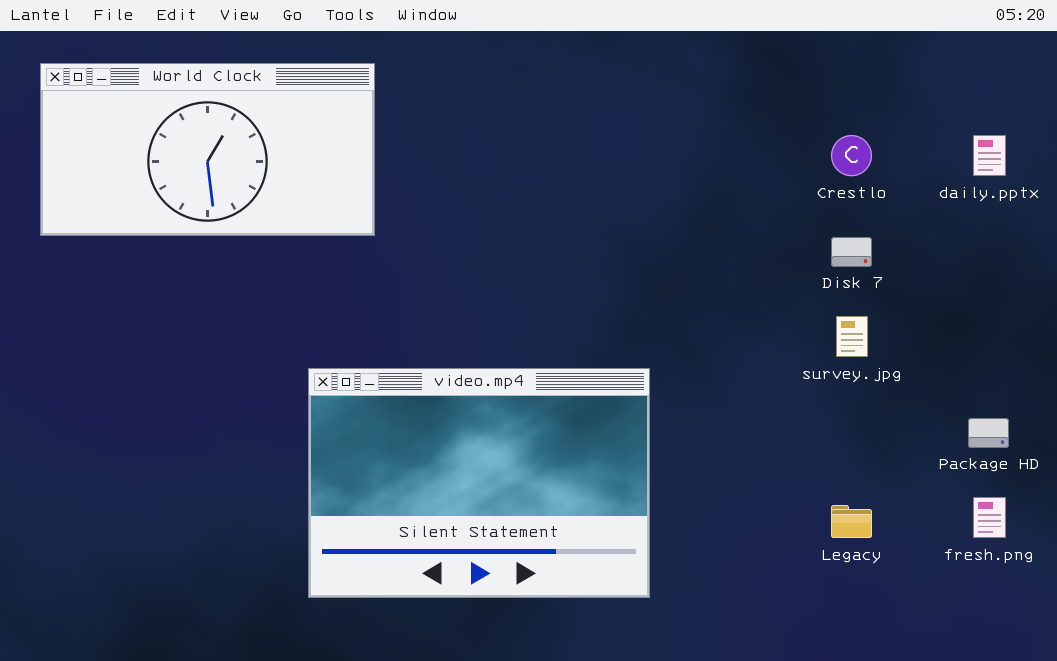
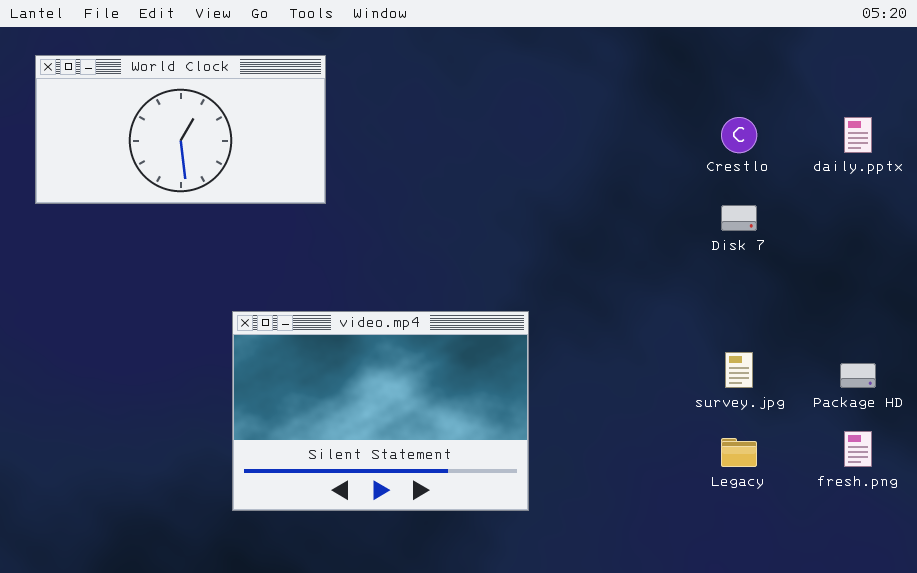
survey.jpg: [836,316,868,357] -> [725,352,753,388], moved
video.mp4: [308,368,650,598] -> [232,311,529,511], moved

